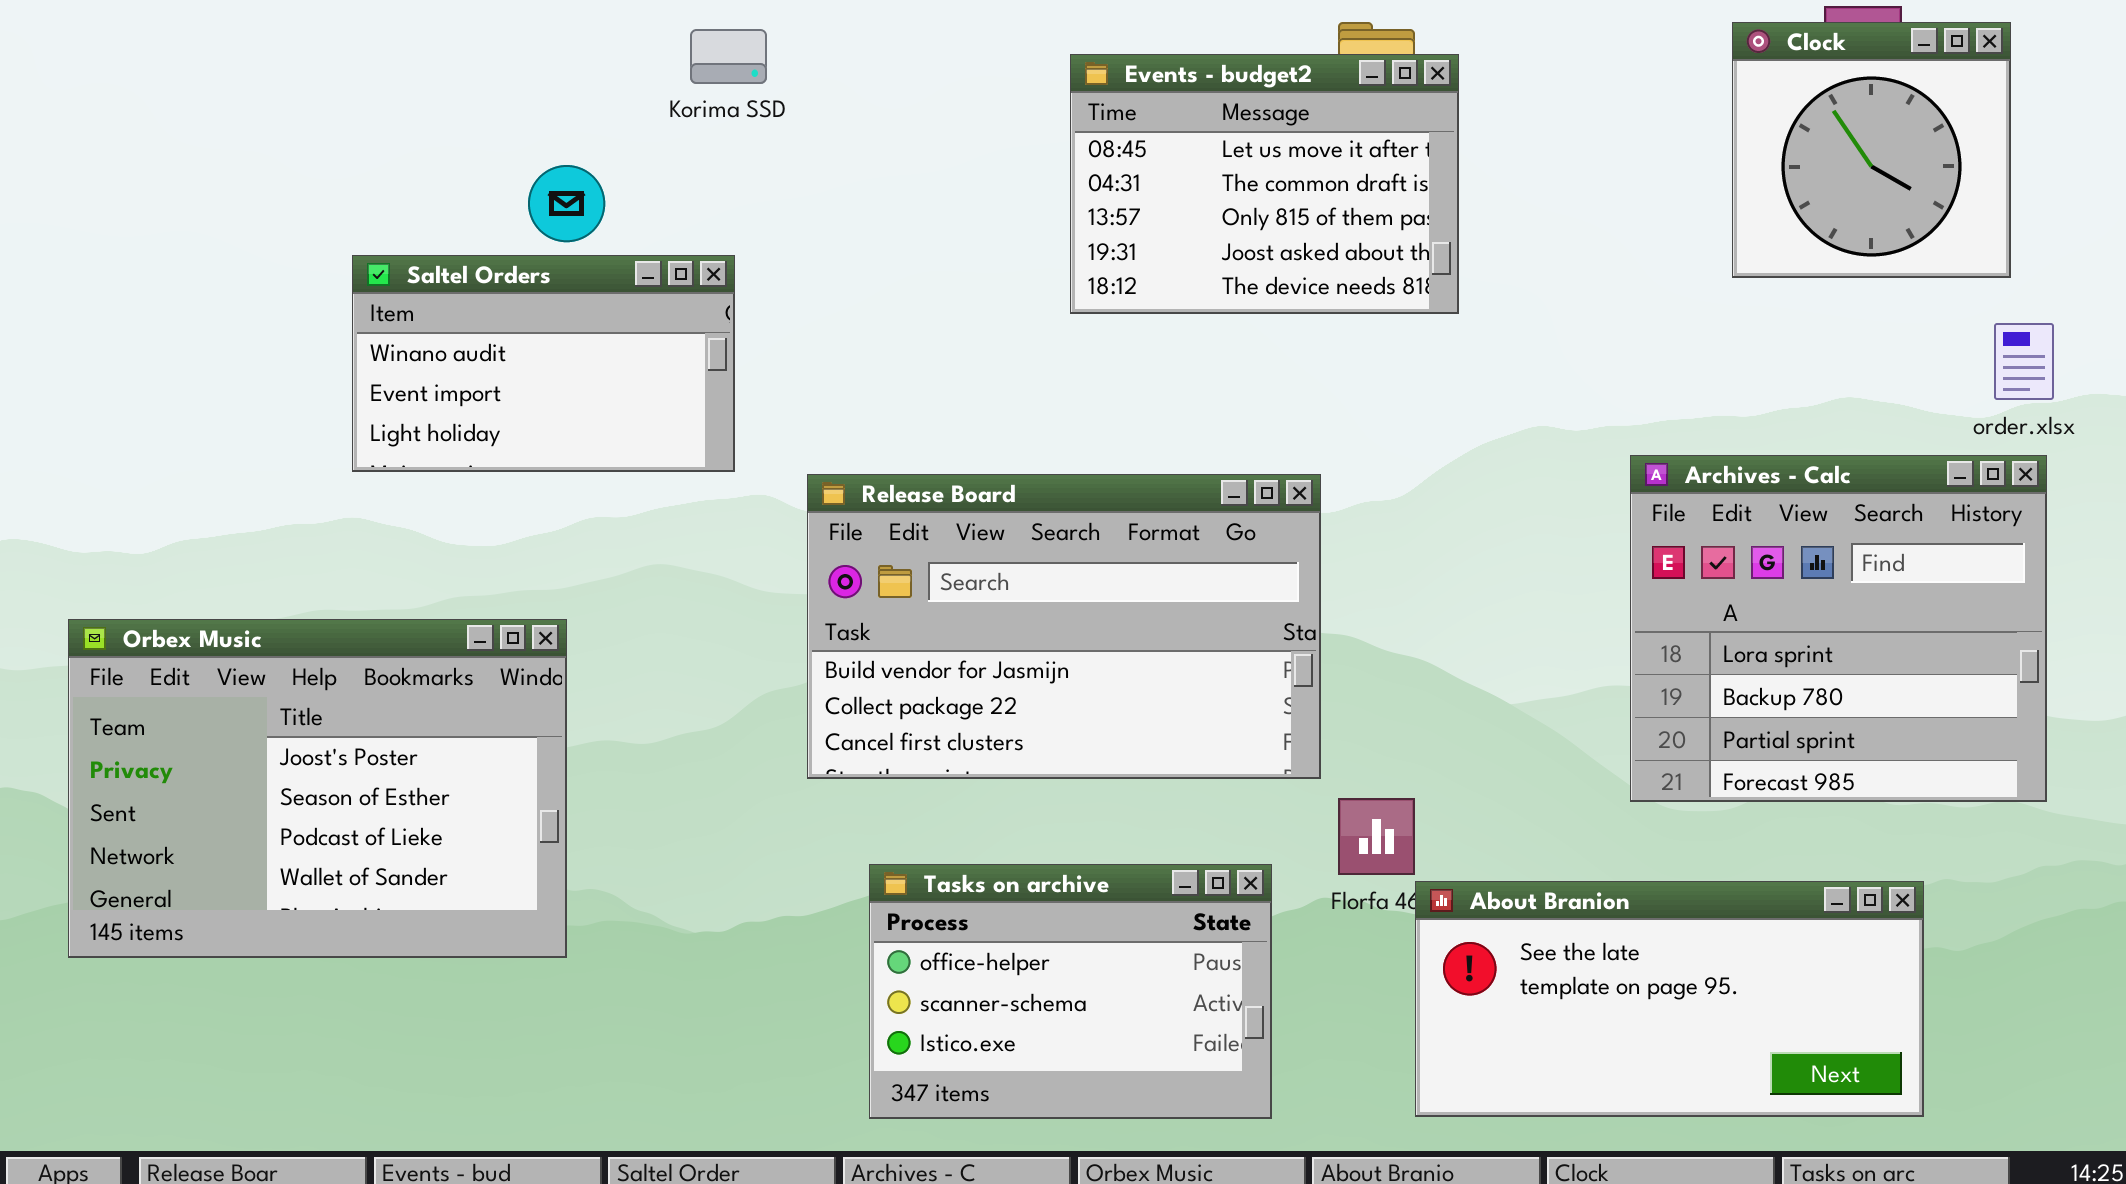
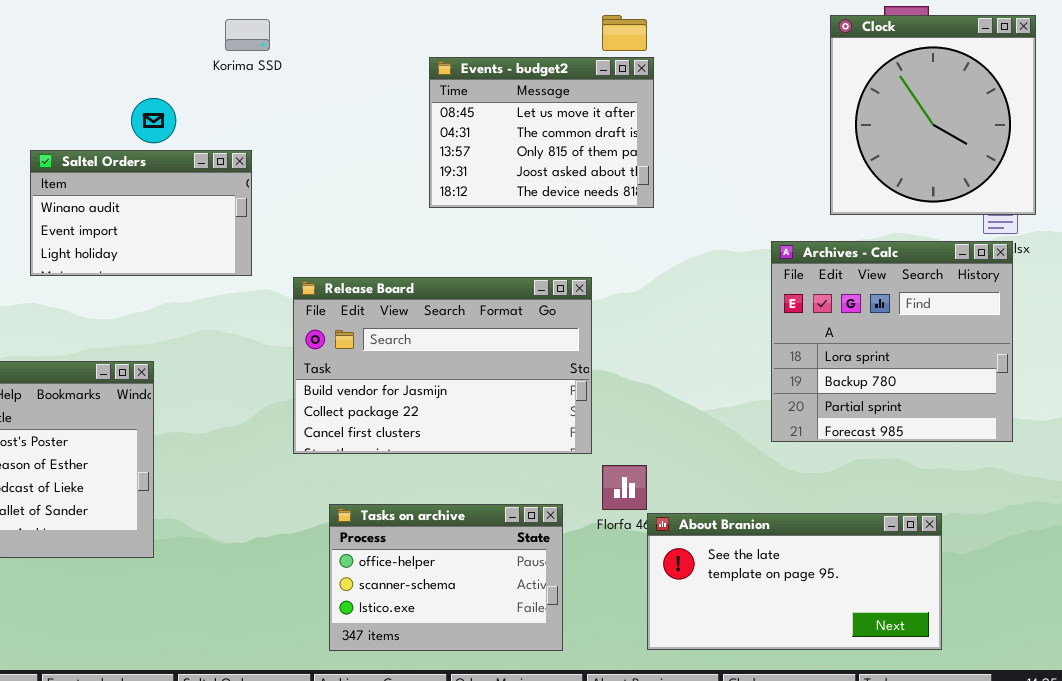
Clock: [1732,22,2011,278] -> [830,15,1036,215], resized
Events - budget2: [1070,54,1459,314] -> [429,57,654,208], moved
Archives - Calc: [1630,455,2047,802] -> [771,241,1013,442], moved

